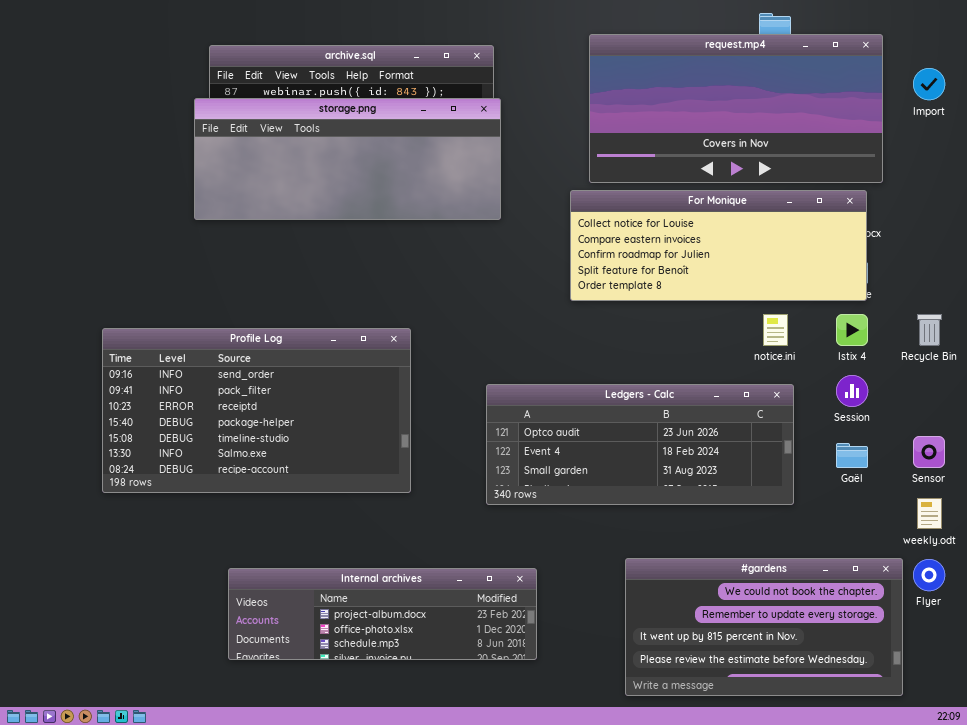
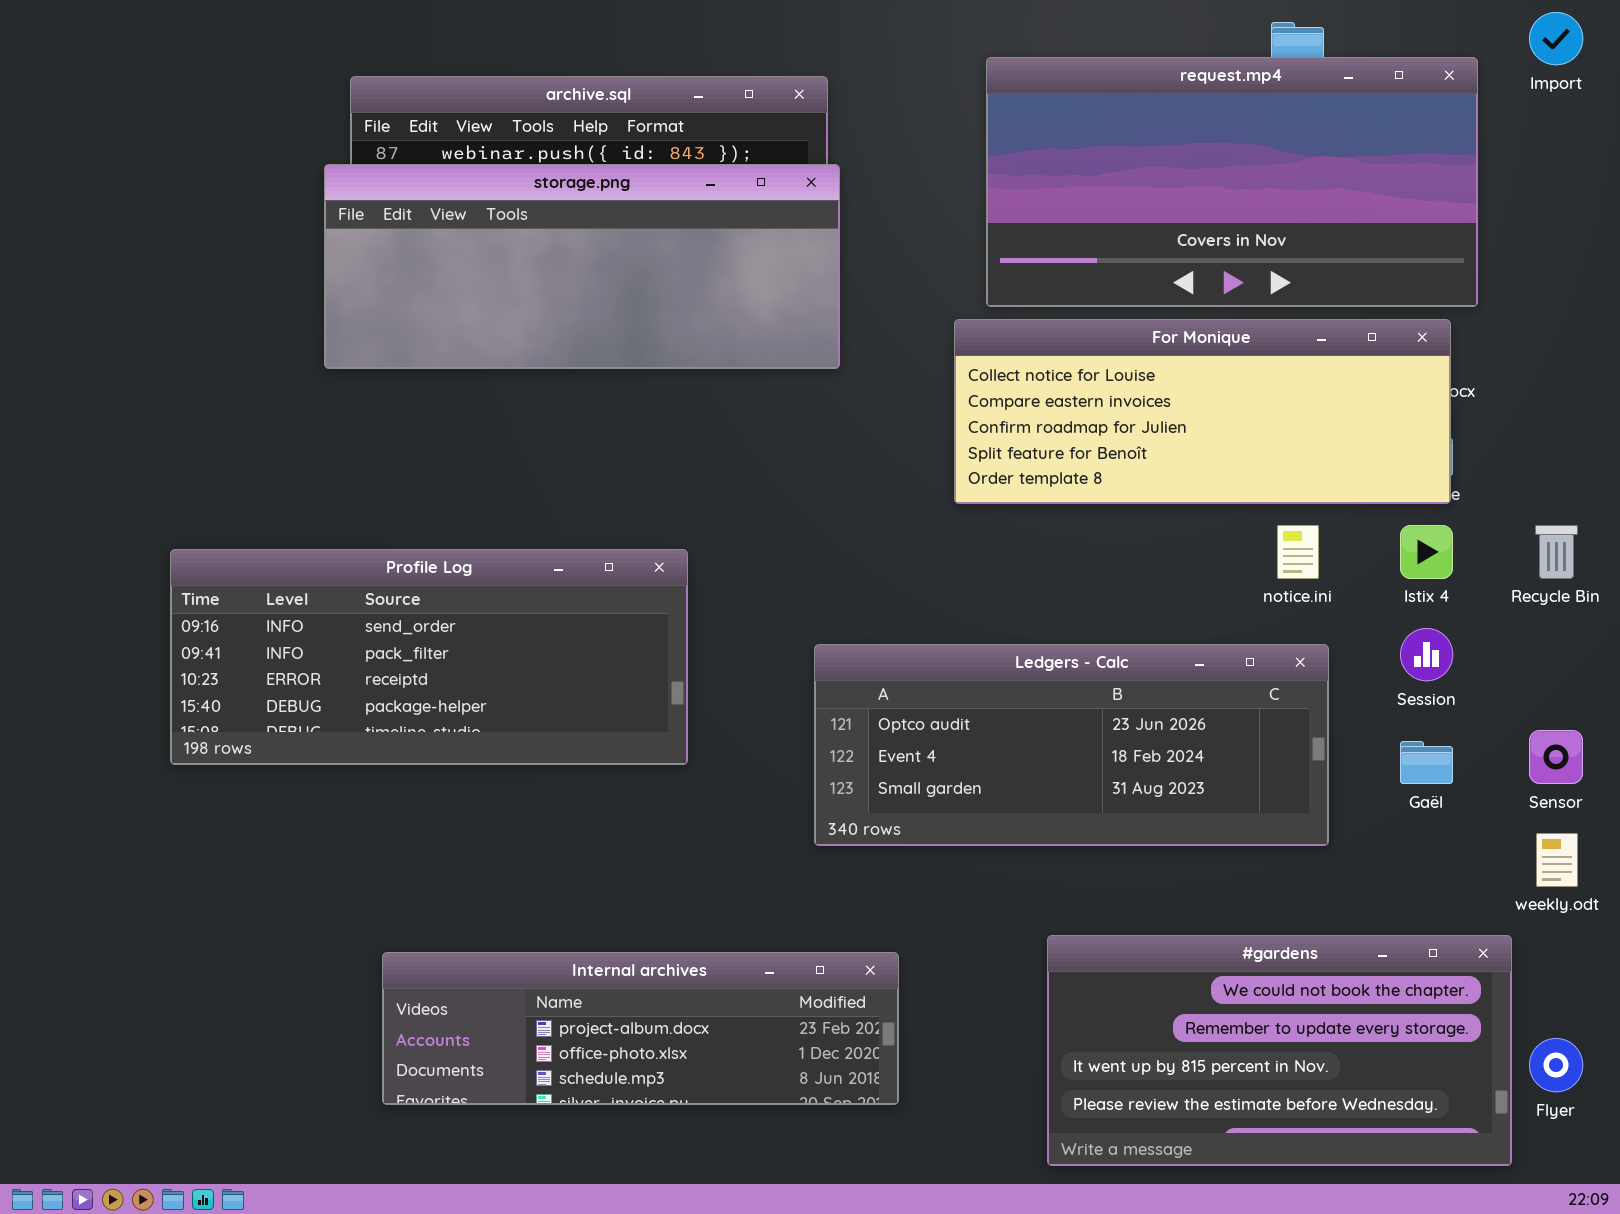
Import: [913,68,945,100] -> [1529,12,1583,65], moved
Profile Log: [102,328,411,493] -> [170,549,688,765], resized
Flyer: [913,559,945,591] -> [1529,1038,1583,1092], moved

